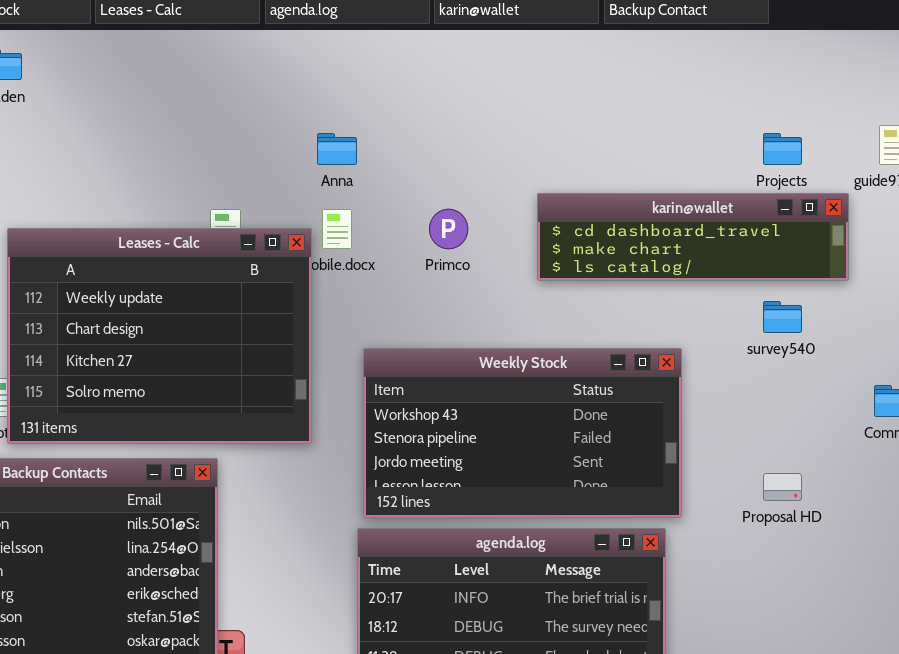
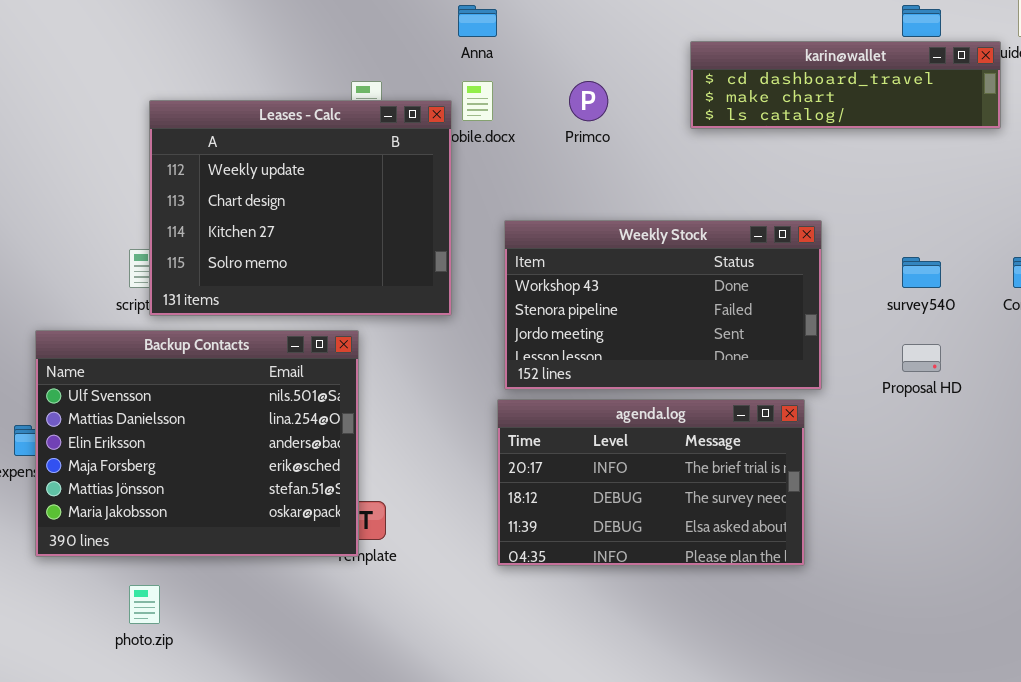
karin@wallet: [537,193,849,281] -> [690,41,1001,129], moved
survey540: [763,301,802,333] -> [902,257,941,288], moved

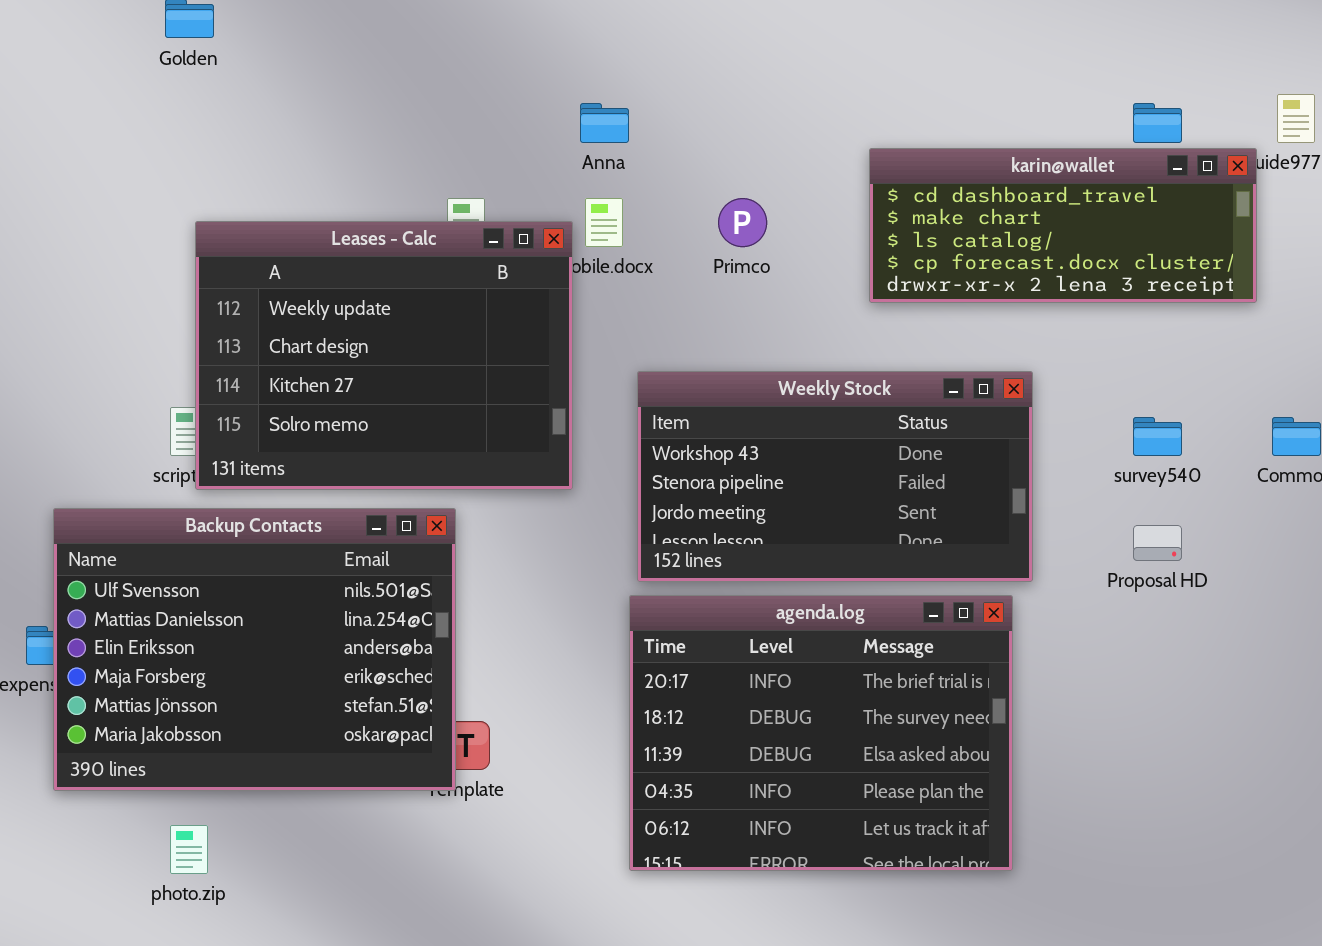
karin@wallet: [690,41,1001,129] -> [869,148,1257,303], resized
agenda.log: [497,399,805,566] -> [629,595,1013,871], resized

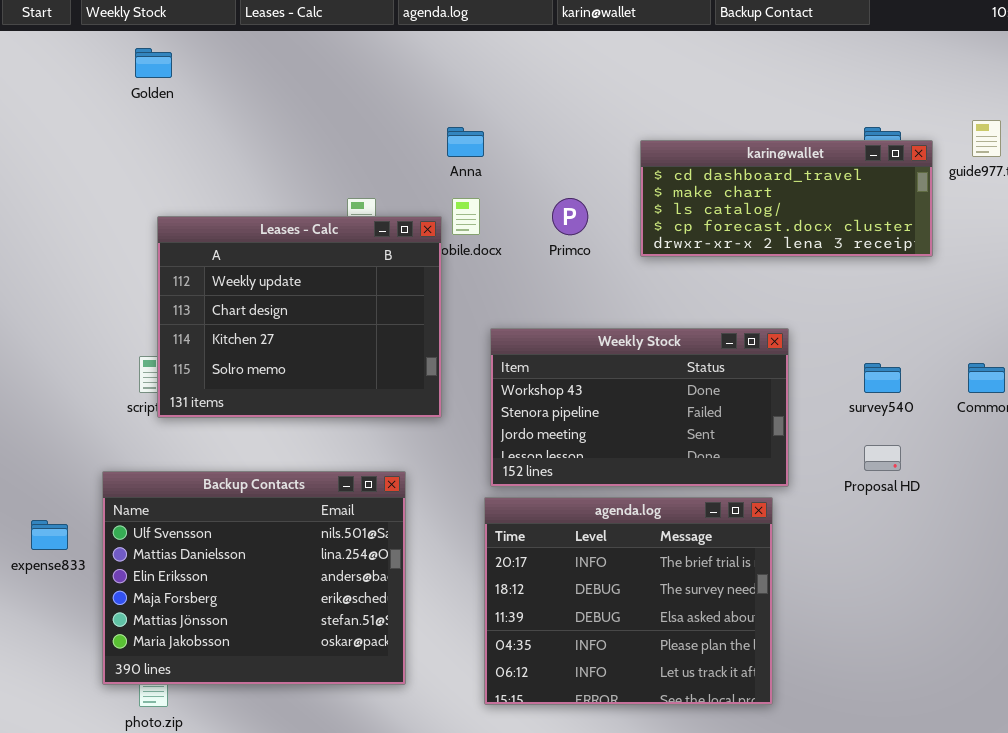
karin@wallet: [869,148,1257,303] -> [640,140,933,257], moved
Backup Contacts: [53,508,456,791] -> [102,471,406,685], moved

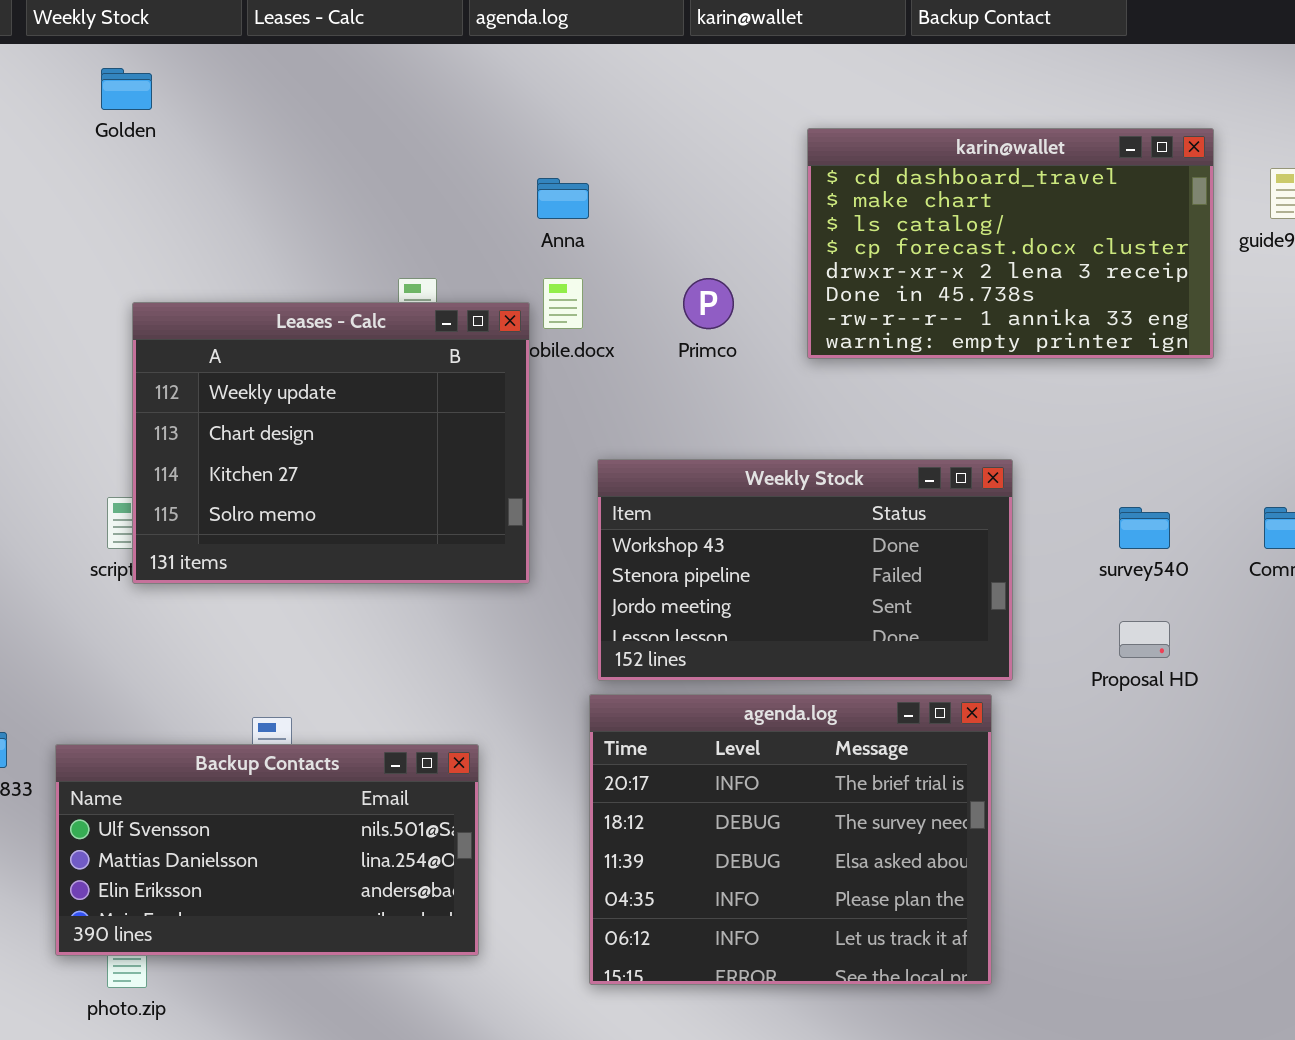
karin@wallet: [640,140,933,257] -> [807,128,1214,359], resized
Backup Contacts: [102,471,406,685] -> [55,744,479,956], resized

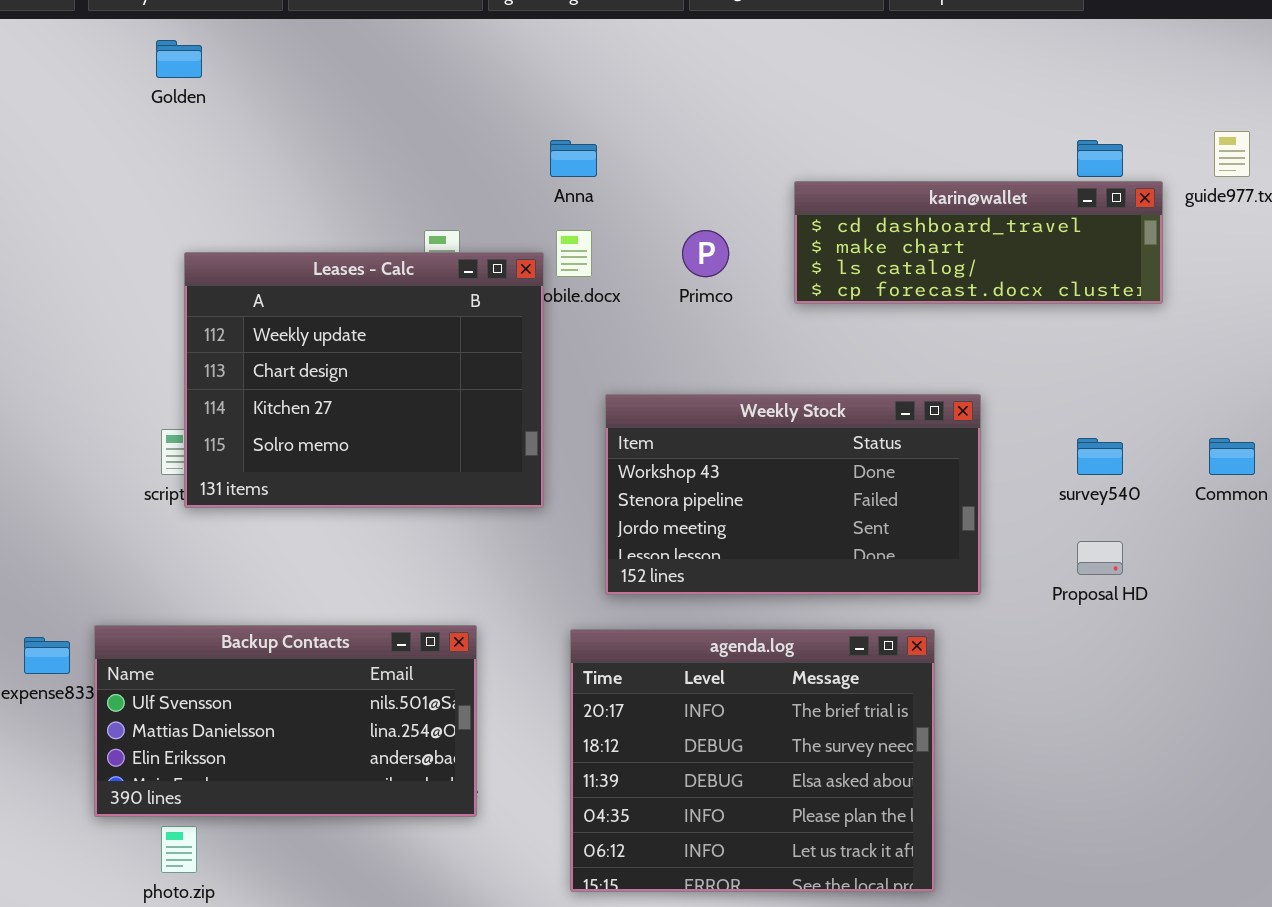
karin@wallet: [807,128,1214,359] -> [794,181,1163,304], resized
agenda.log: [589,694,992,985] -> [570,629,935,892], moved
Backup Contacts: [55,744,479,956] -> [94,625,477,817], moved

